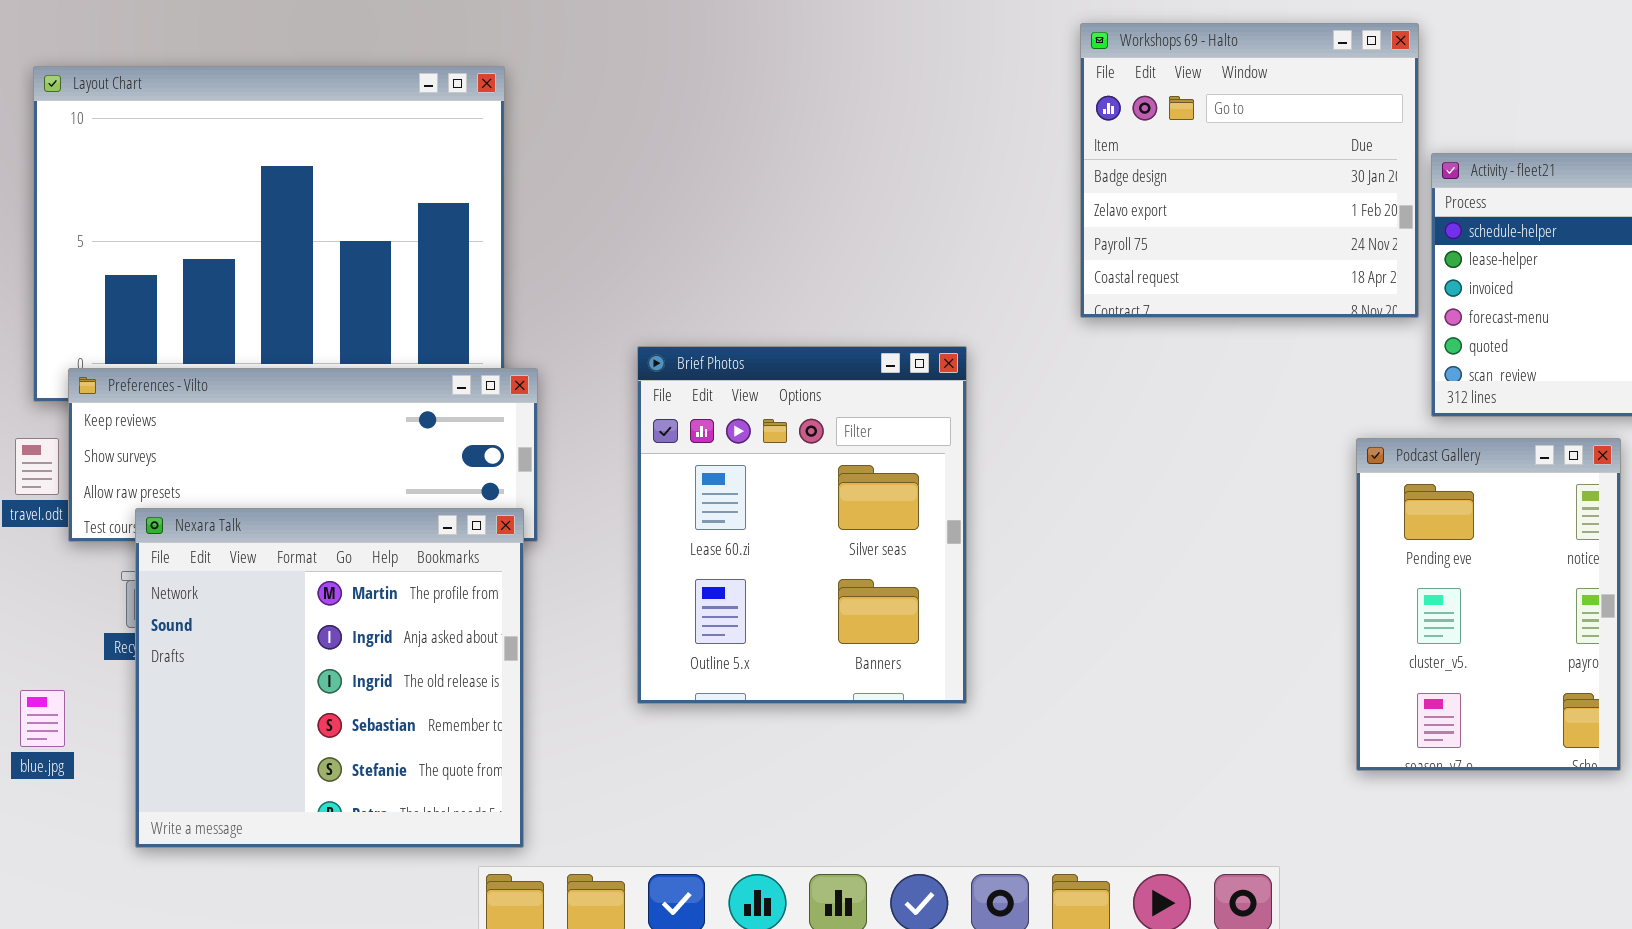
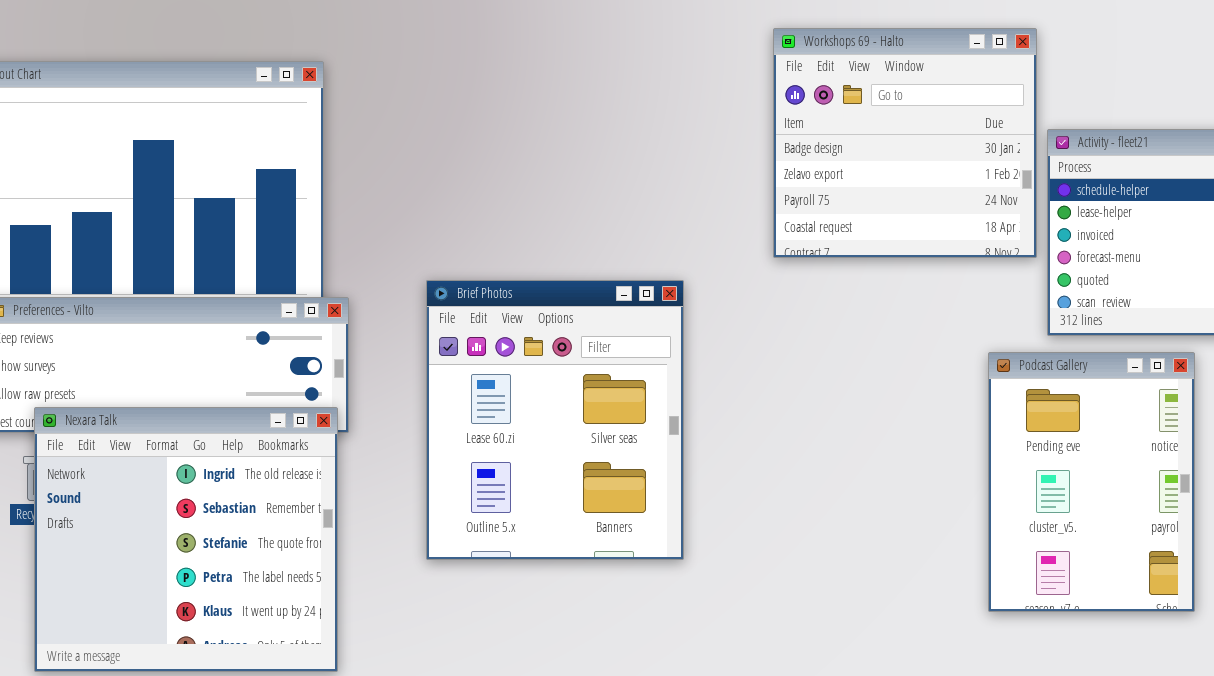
Nexara Talk: [135,508,524,848] -> [34,407,338,672], scrolled down 2 rows

